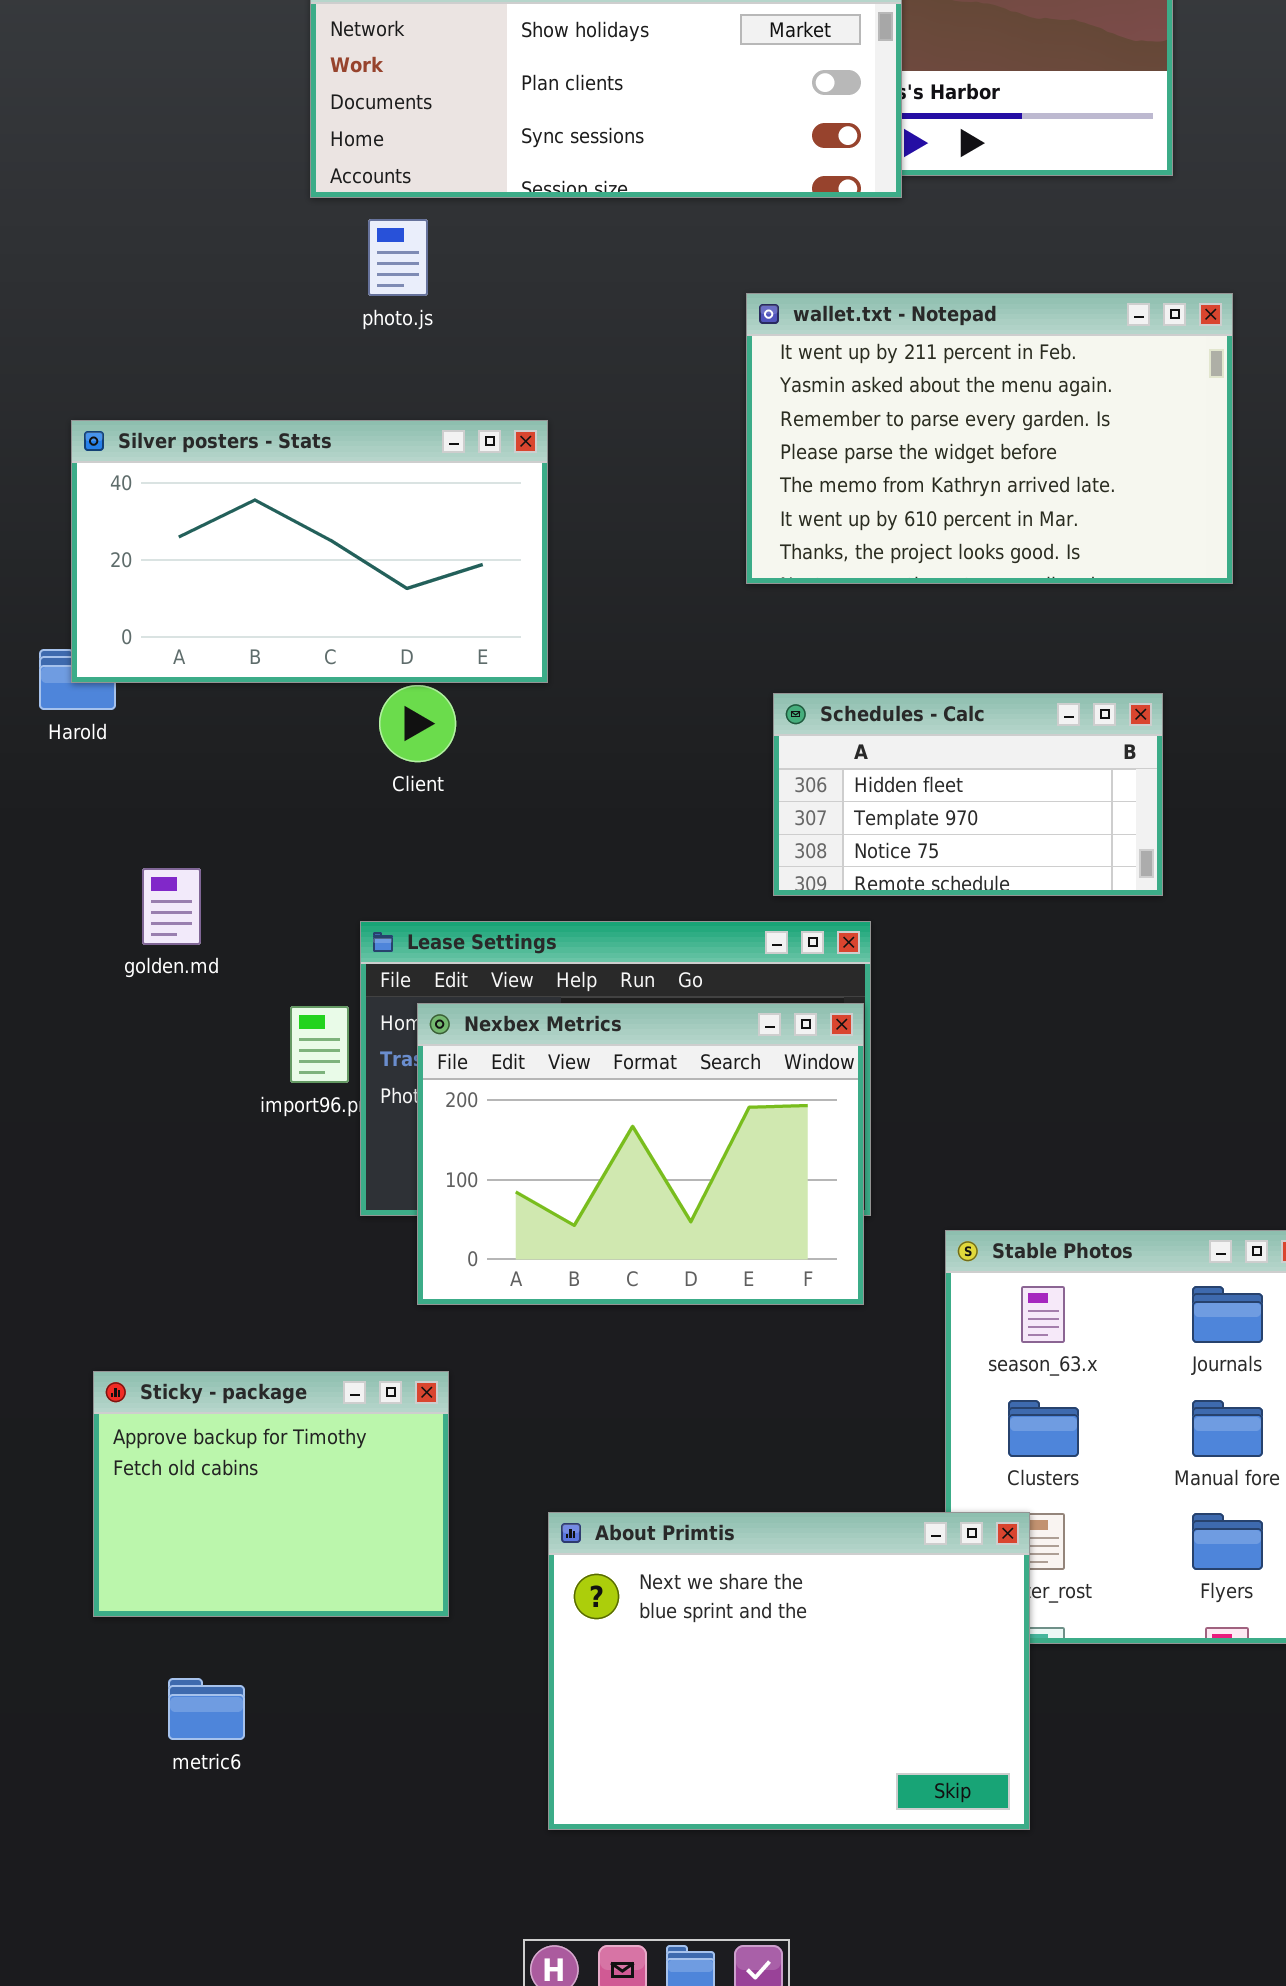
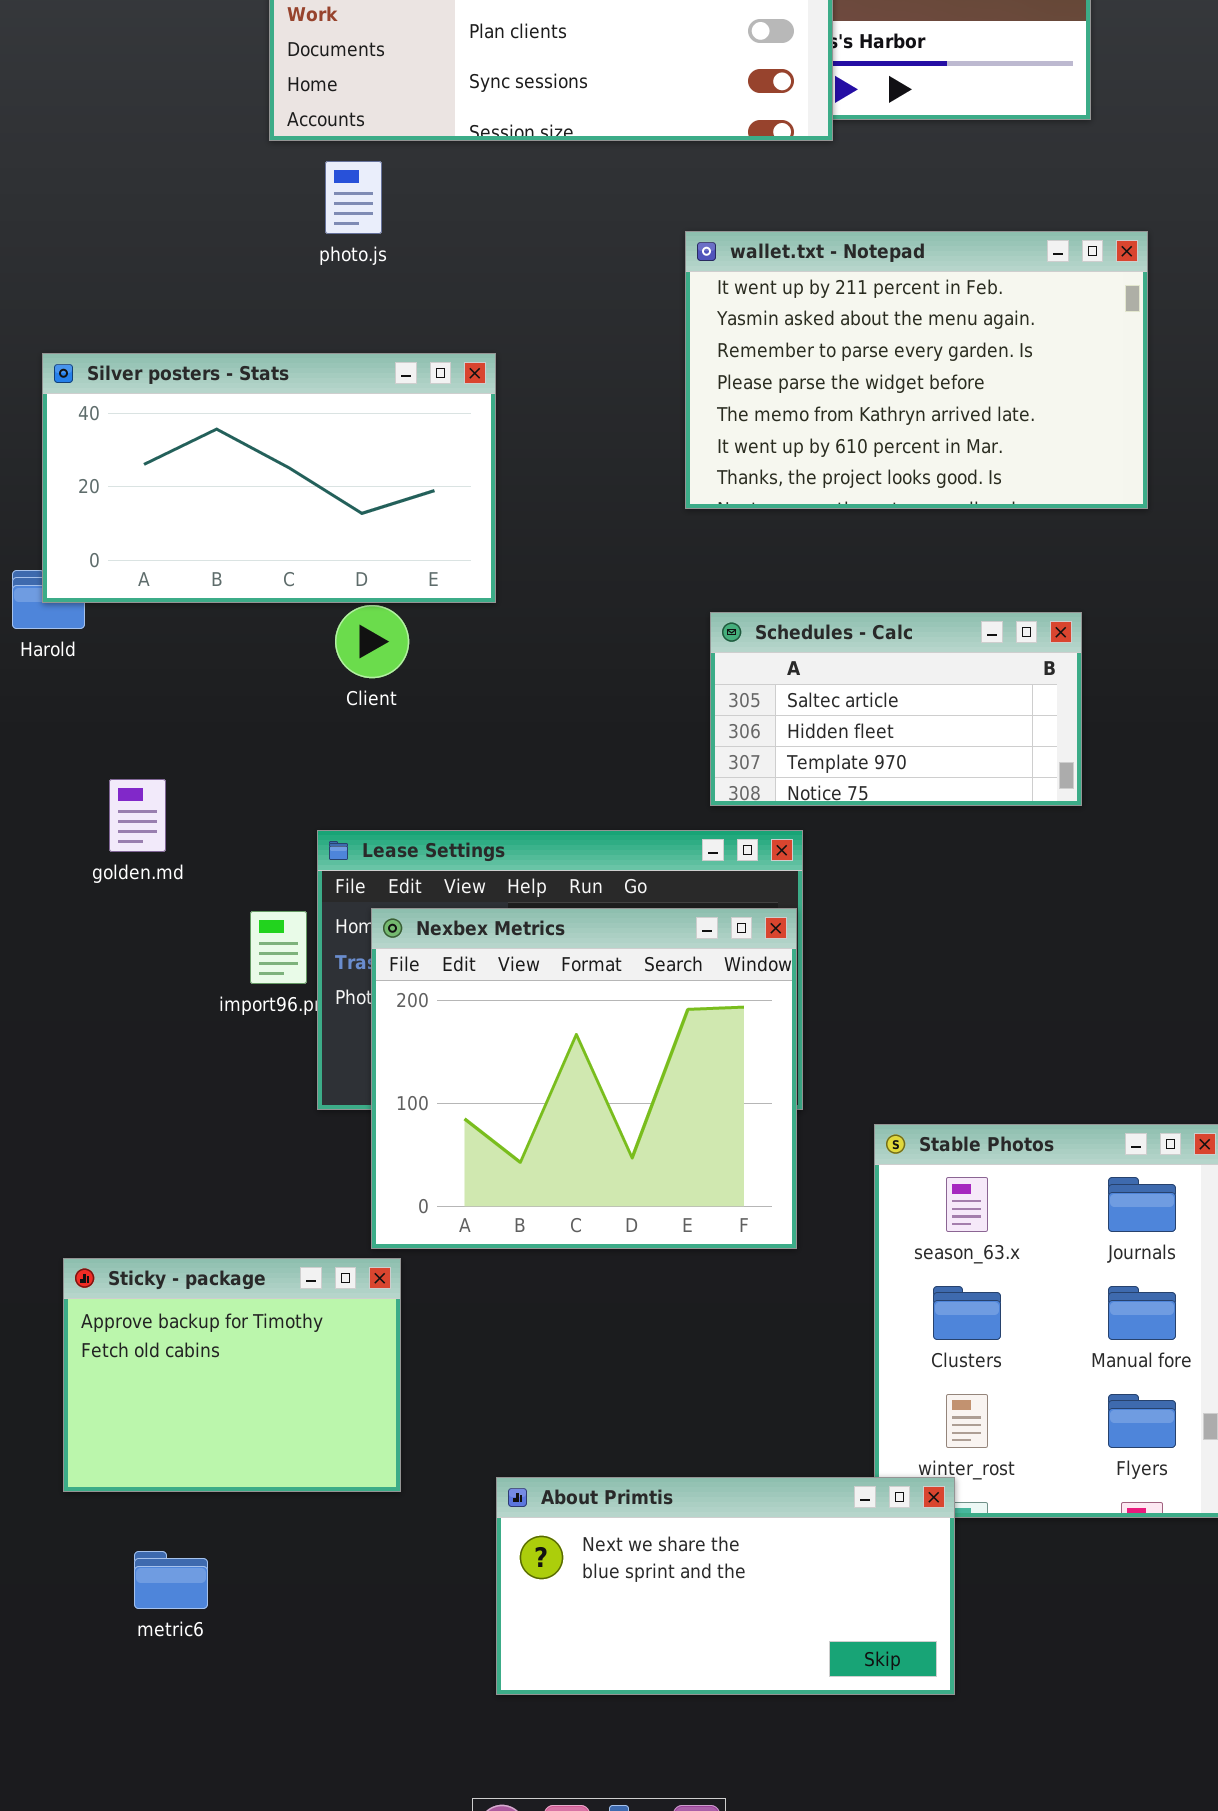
Schedules - Calc: [773,693,1163,896] -> [710,612,1082,806], scrolled up 1 row
Nexbex Metrics: [417,1003,864,1305] -> [371,908,797,1249], resized
About Primtis: [548,1512,1030,1830] -> [496,1477,955,1695], resized

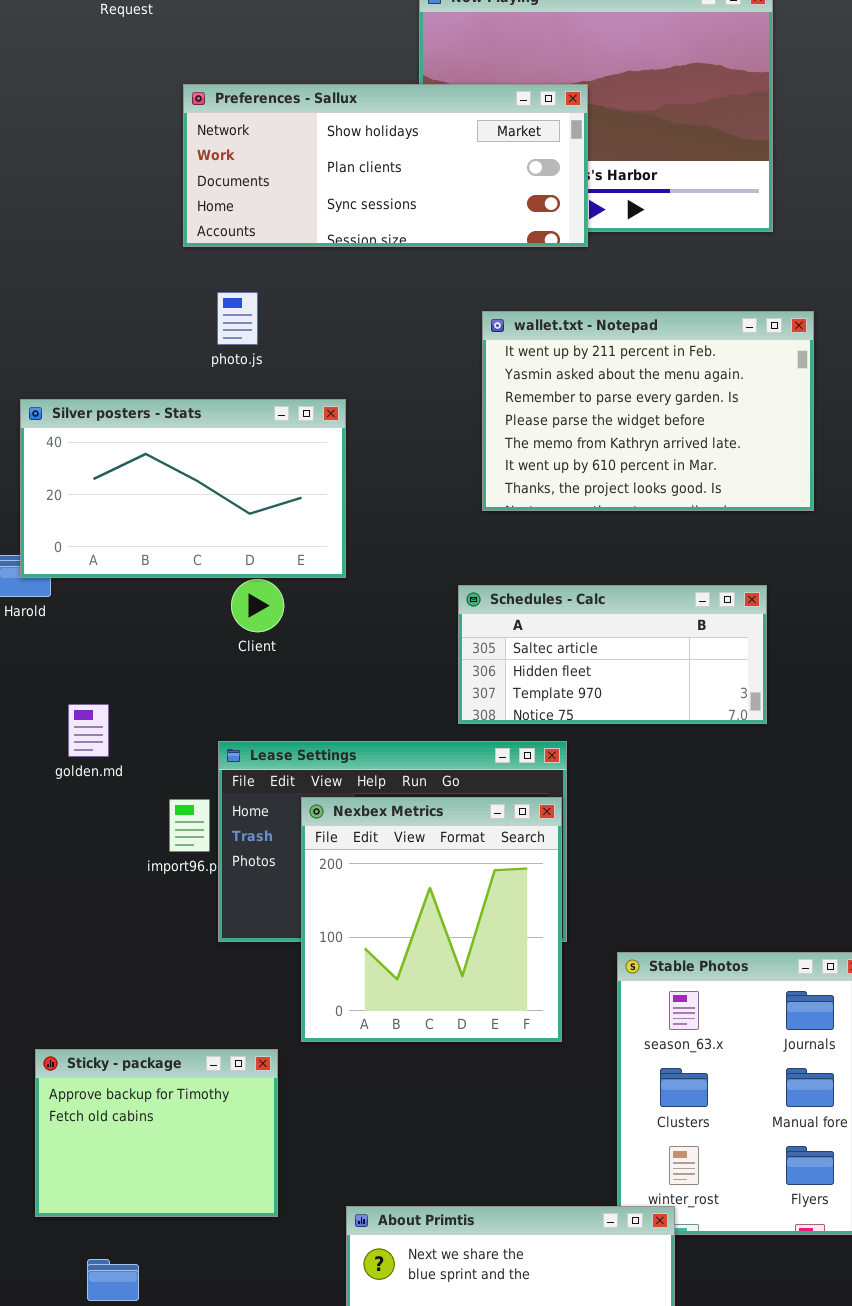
photo.js: [325,161,382,234] -> [217,292,258,345], moved
Schedules - Calc: [710,612,1082,806] -> [458,585,767,724], resized
Nexbex Metrics: [371,908,797,1249] -> [301,797,562,1042], resized

